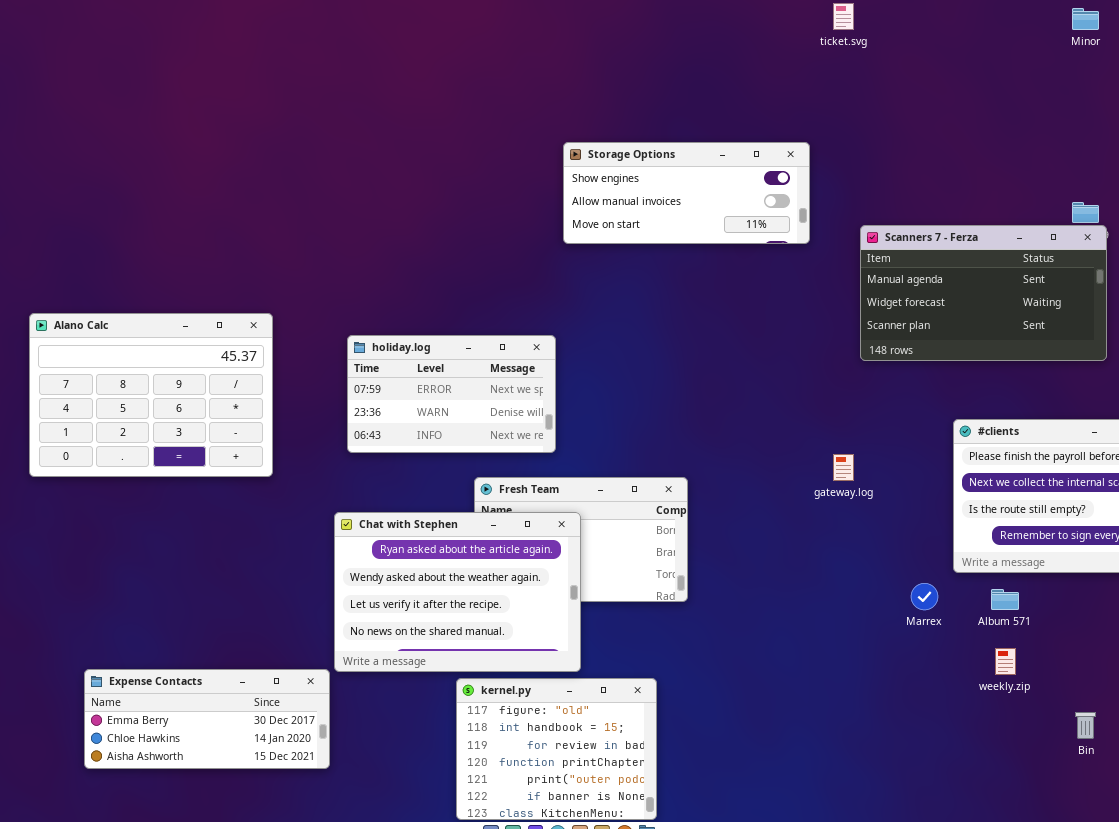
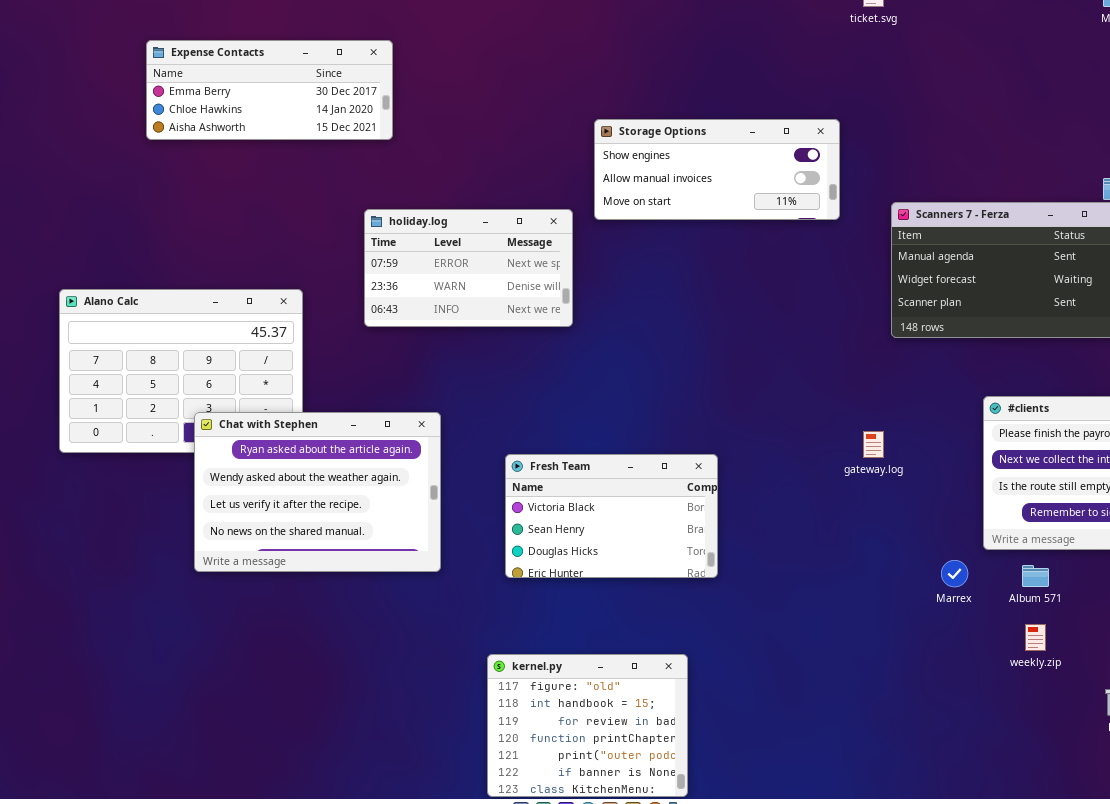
holiday.log: [347,335,556,453] -> [364,209,573,327], moved
Chat with Stephen: [334,512,581,672] -> [194,412,441,572], moved
Expense Contacts: [84,669,330,769] -> [146,40,393,140], moved

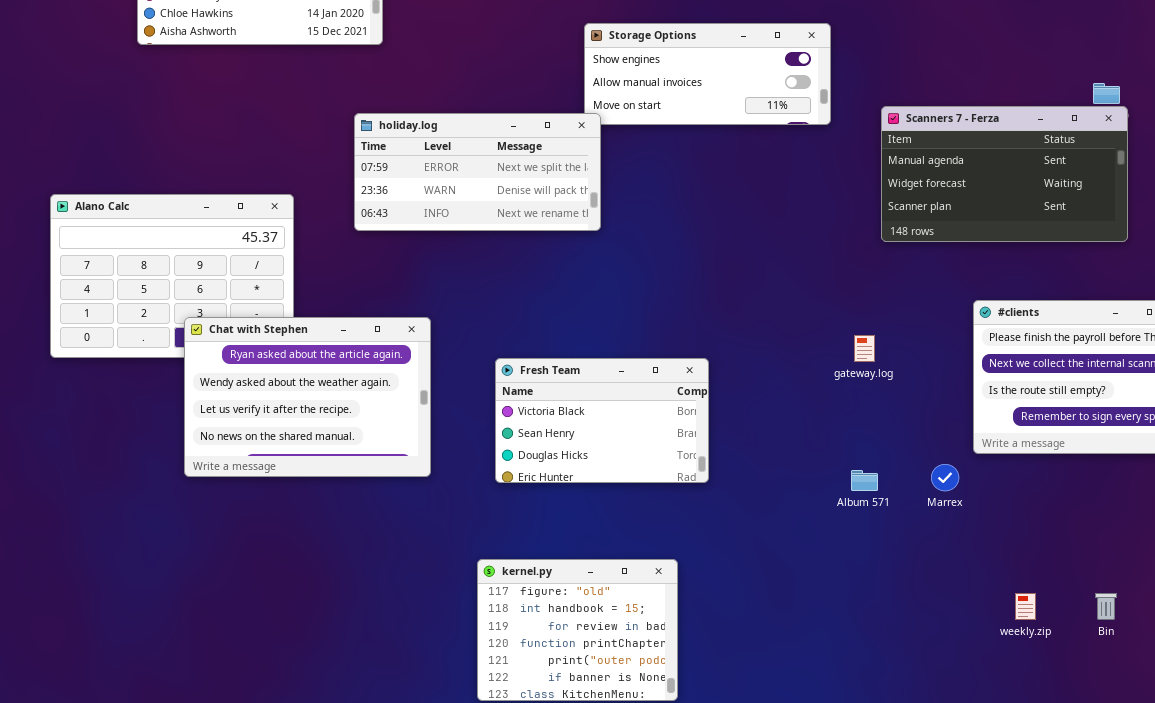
holiday.log: [364,209,573,327] -> [354,113,601,231], resized
Album 571: [1022,565,1049,587] -> [851,470,878,491], moved
weekly.zip: [1025,624,1046,651] -> [1015,593,1036,620], moved

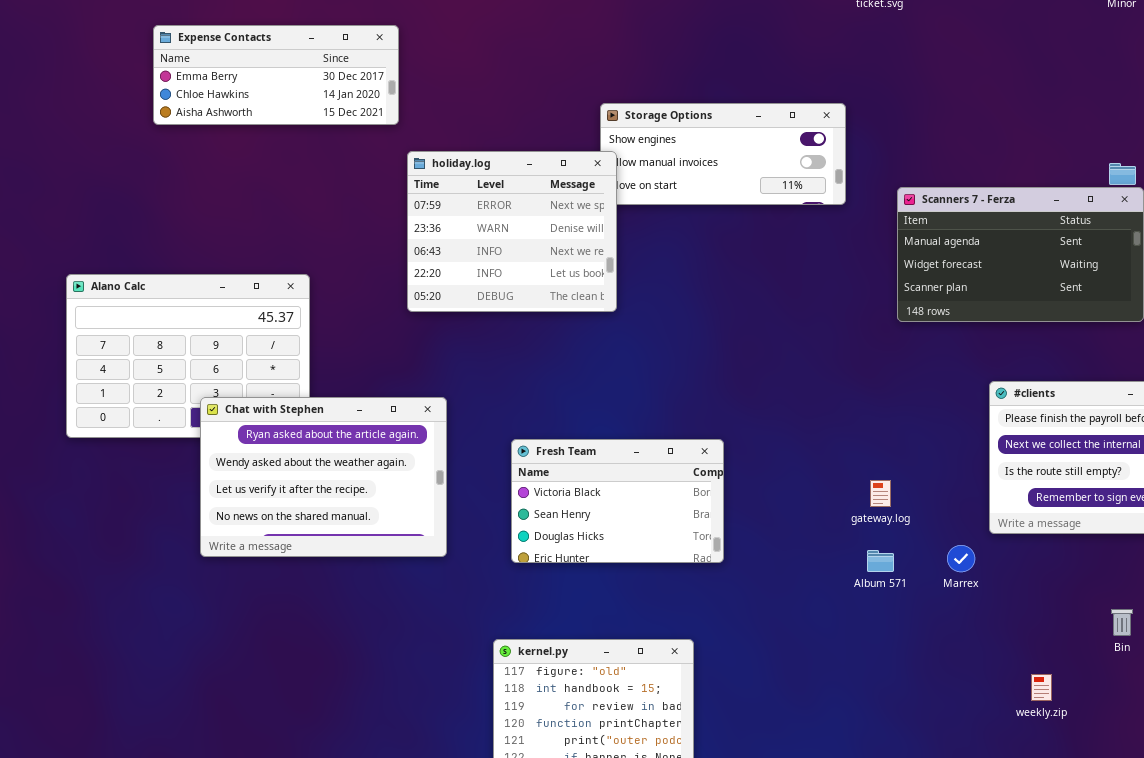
holiday.log: [354,113,601,231] -> [407,151,617,312], resized
gateway.log: [854,335,875,362] -> [870,480,891,507], moved
Bin: [1095,593,1117,620] -> [1111,609,1133,636], moved

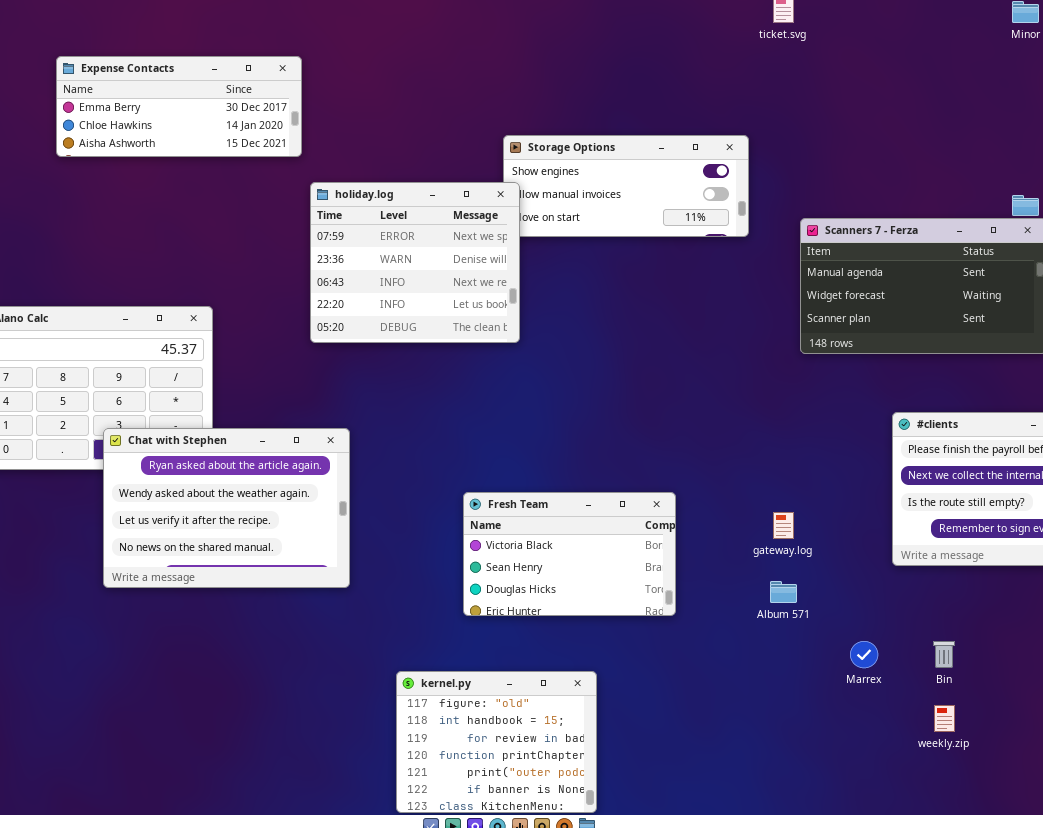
Fresh Team: [511,439,724,563] -> [463,492,676,616], moved
Marrex: [947,545,975,572] -> [850,641,878,668], moved
Bin: [1111,609,1133,636] -> [933,641,955,668], moved

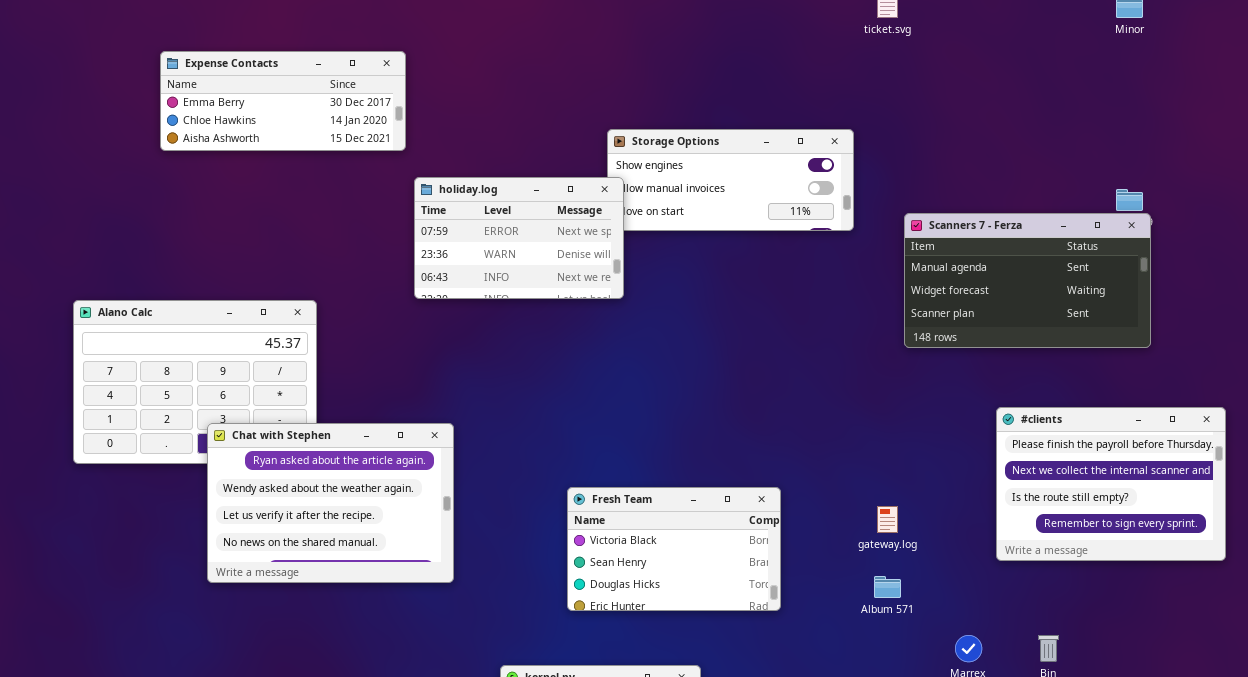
holiday.log: [310,182,520,343] -> [414,177,624,299], resized

